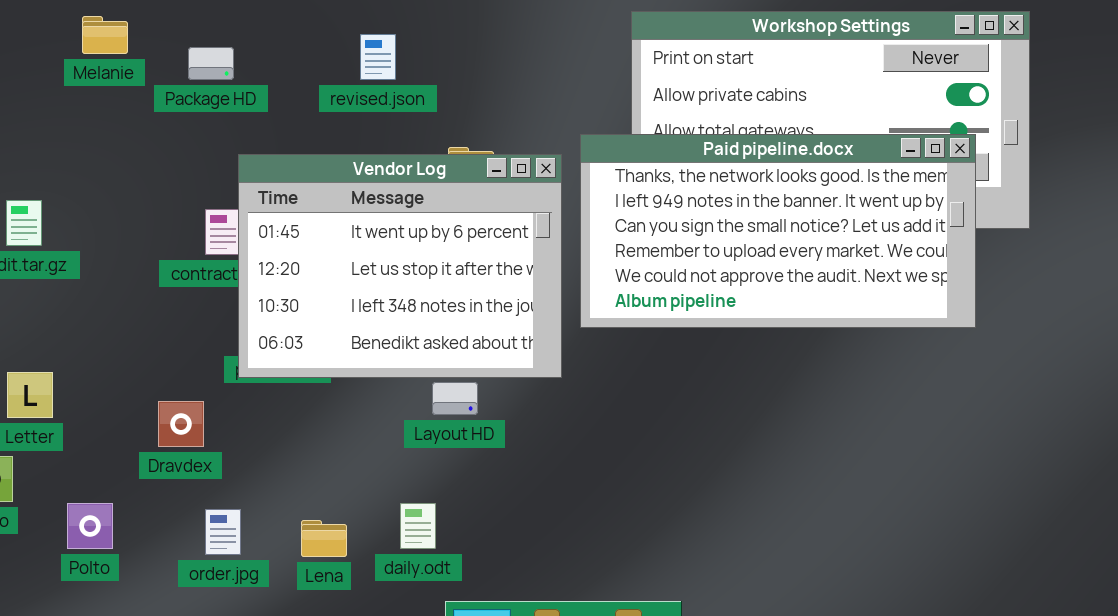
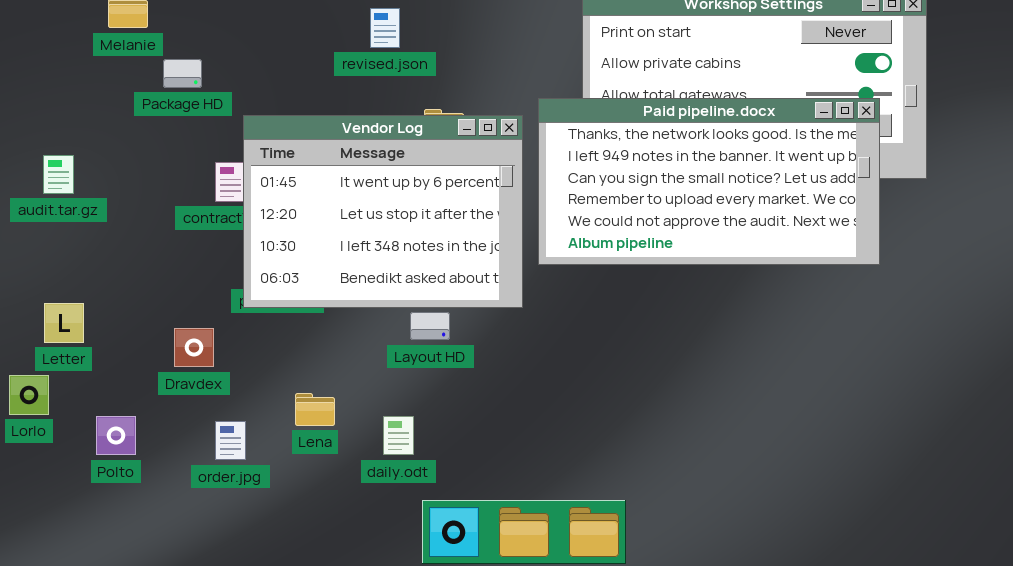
revised.json: [360,34,396,80] -> [370,8,400,48], moved
Package HD: [188,47,234,80] -> [163,59,202,88], moved
Lena: [301,520,347,557] -> [295,393,335,426], moved

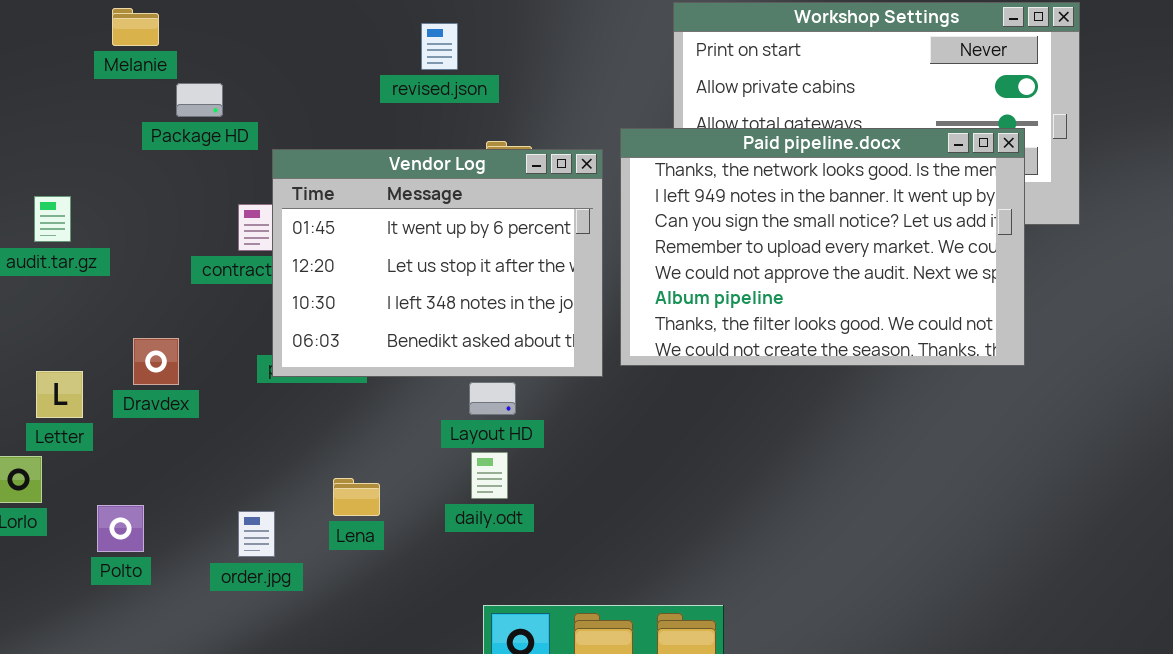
Paid pipeline.docx: [538,98,880,265] -> [620,128,1025,366], resized
Dravdex: [174,328,214,367] -> [133,338,179,385], moved
daily.odt: [383,416,414,455] -> [471,452,508,499], moved

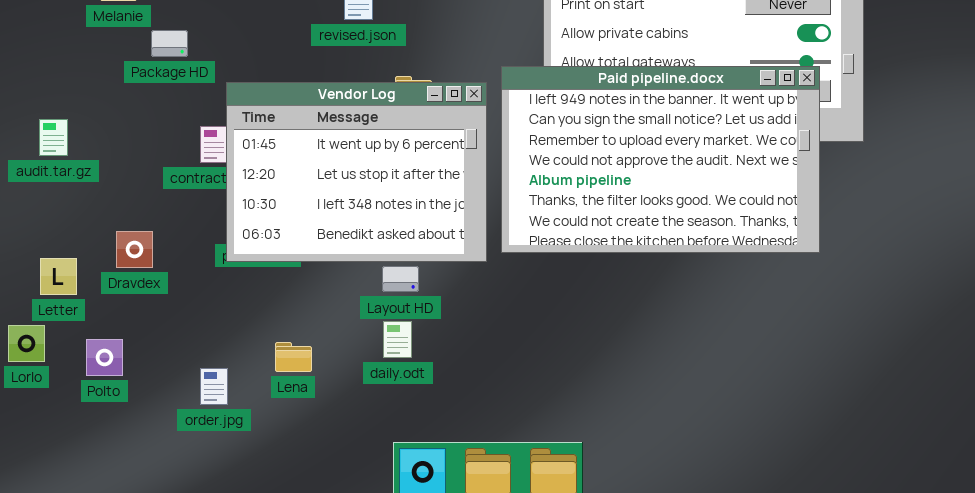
Paid pipeline.docx: [620,128,1025,366] -> [501,66,820,253], scrolled down 1 row
Polto: [97,505,144,552] -> [86,339,123,376], moved

